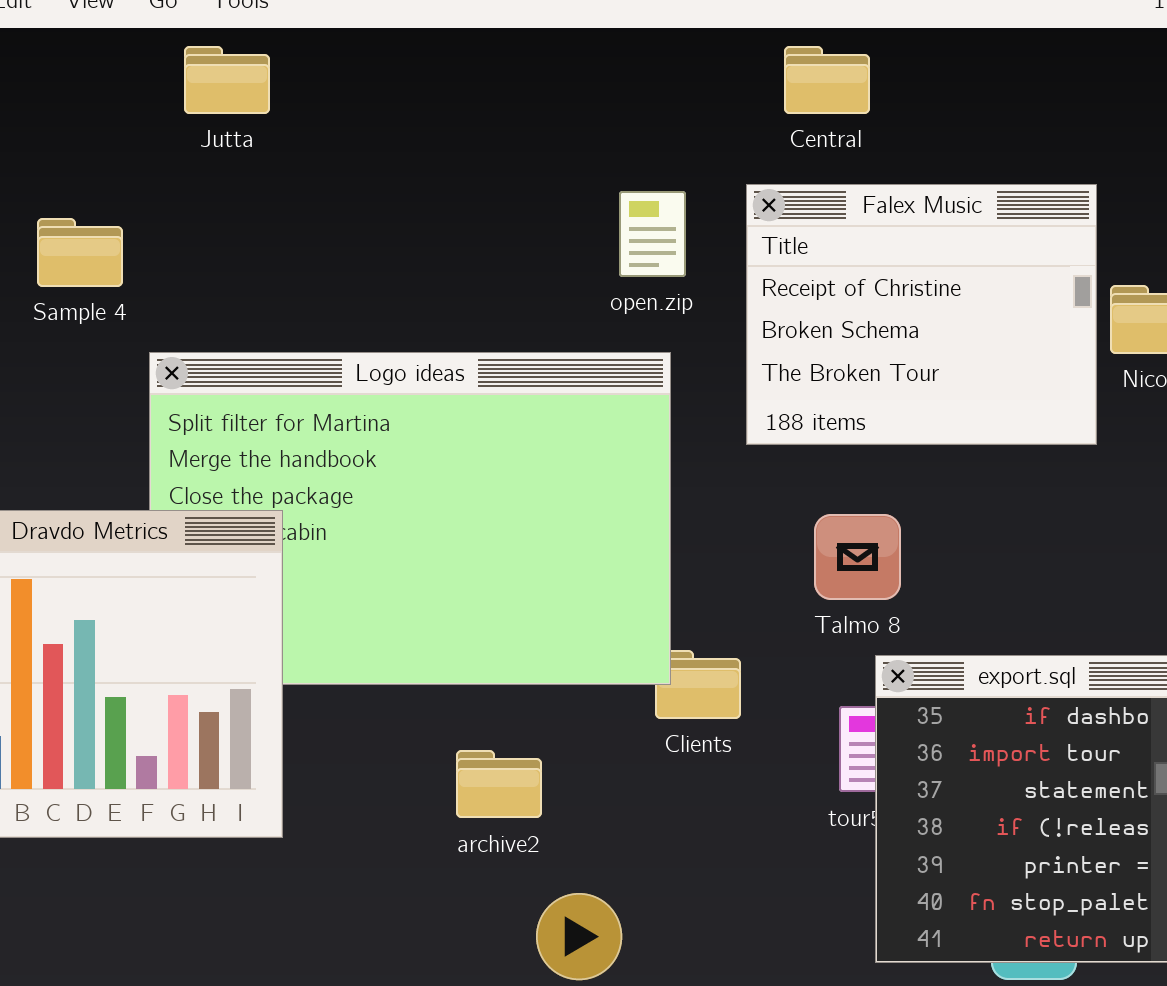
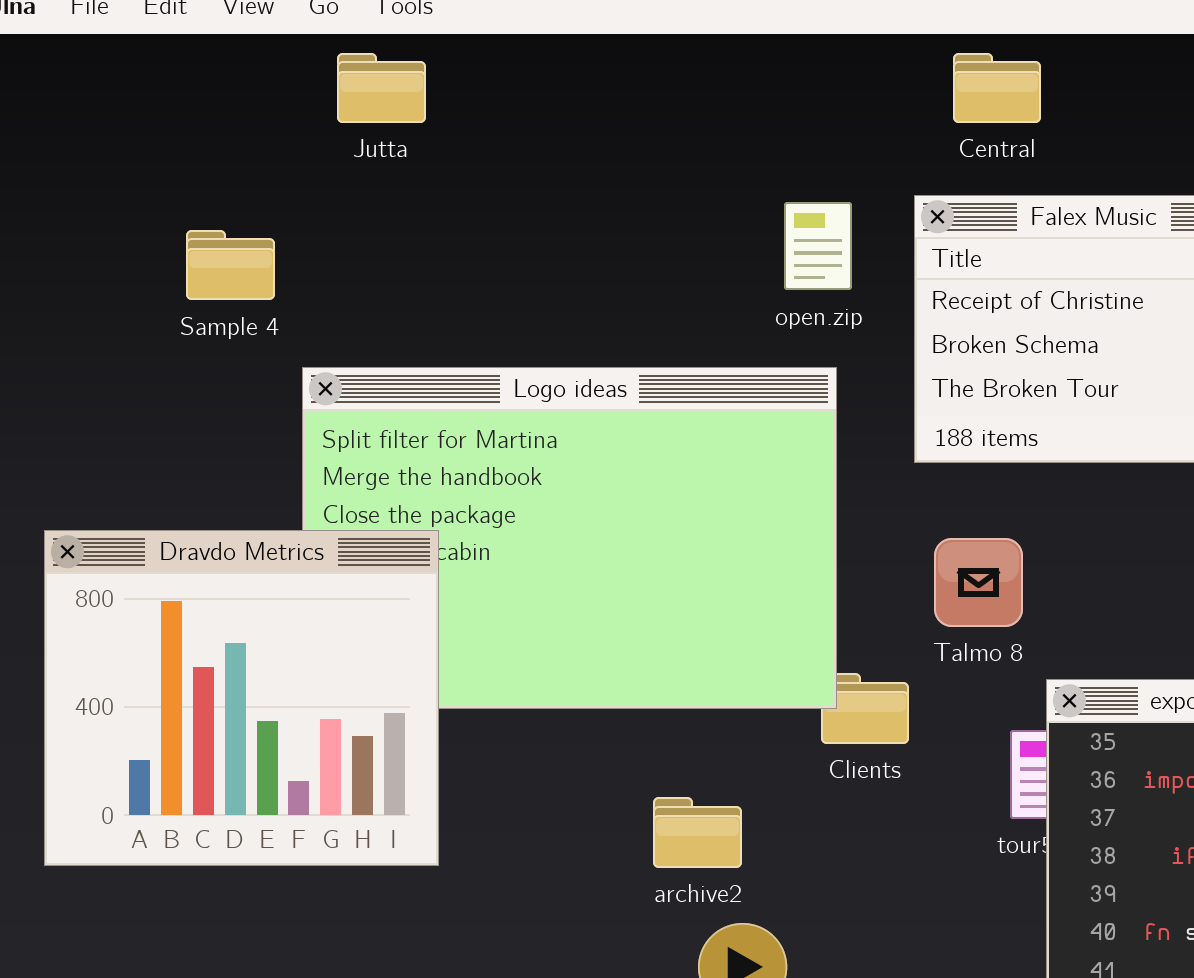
Talmo 8: [814,514,901,600] -> [934,538,1023,627], moved
archive2: [456,750,542,818] -> [653,797,742,868], moved

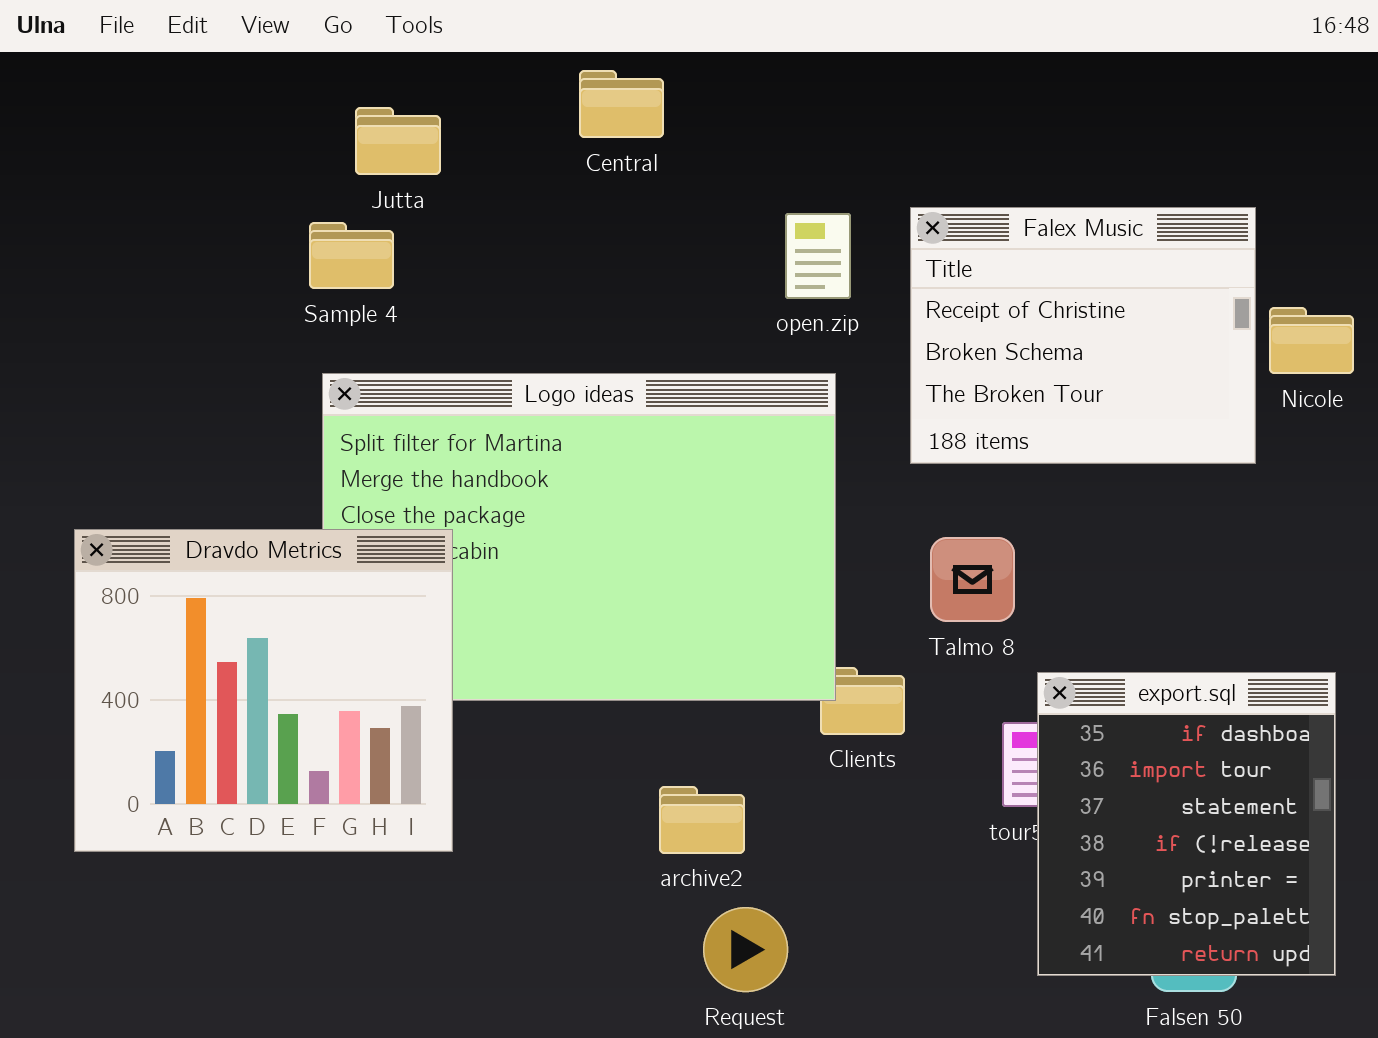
Jutta: [337,53,426,123] -> [355,107,441,175], moved
Central: [953,53,1041,123] -> [579,70,664,138], moved
Sample 4: [186,230,275,300] -> [309,222,394,289], moved

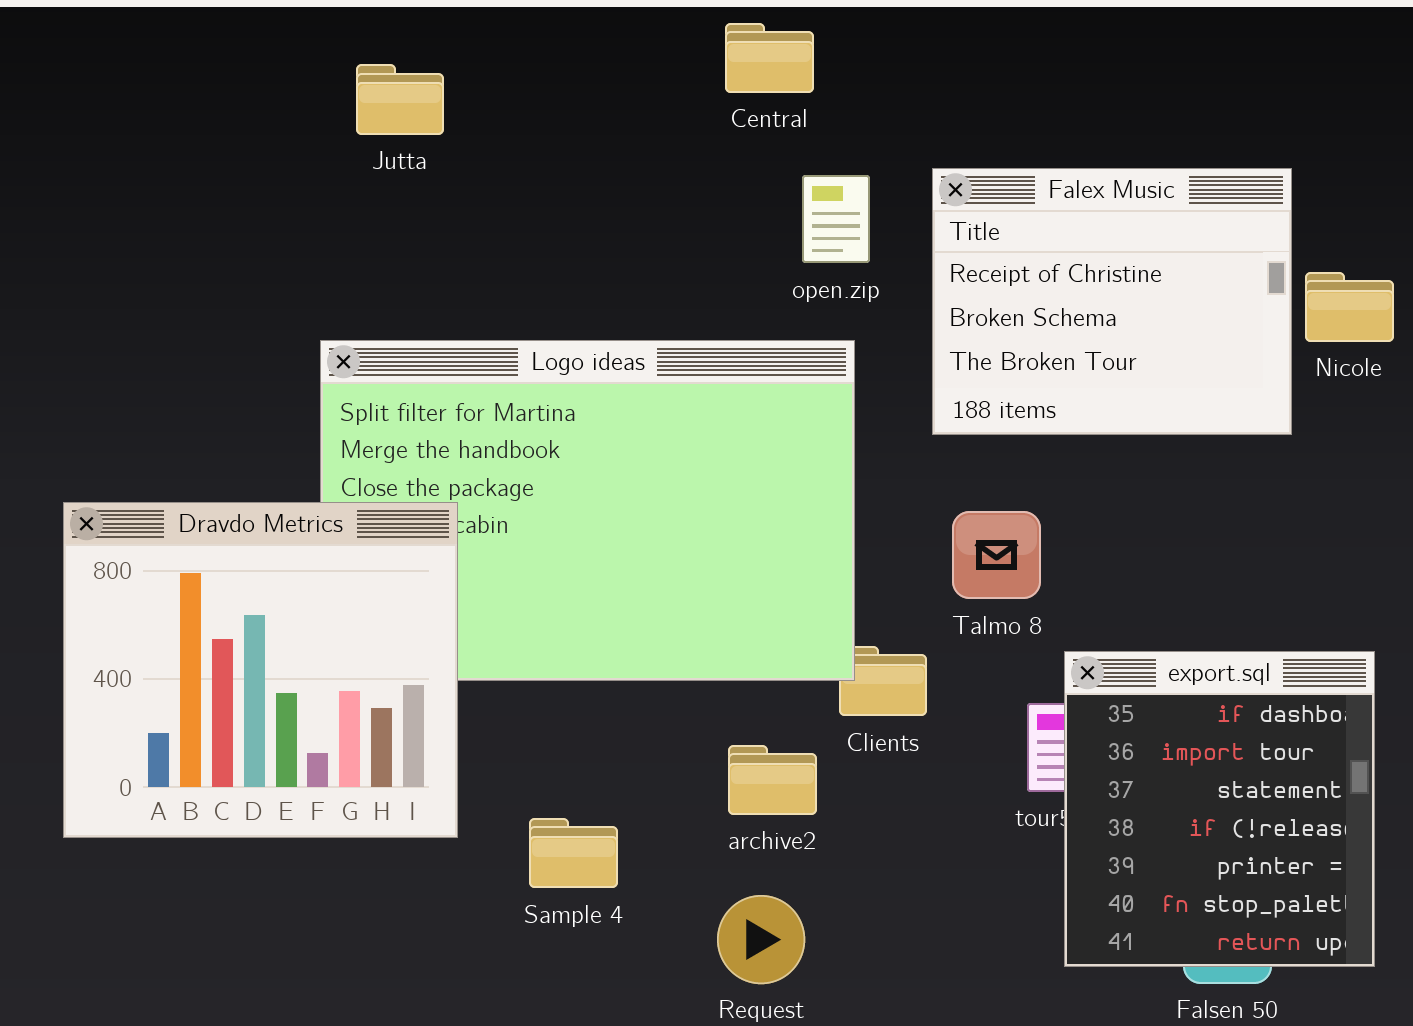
Central: [579,70,664,138] -> [725,23,814,93], moved
Sample 4: [309,222,394,289] -> [529,818,618,888], moved
archive2: [659,786,745,854] -> [728,745,817,815], moved

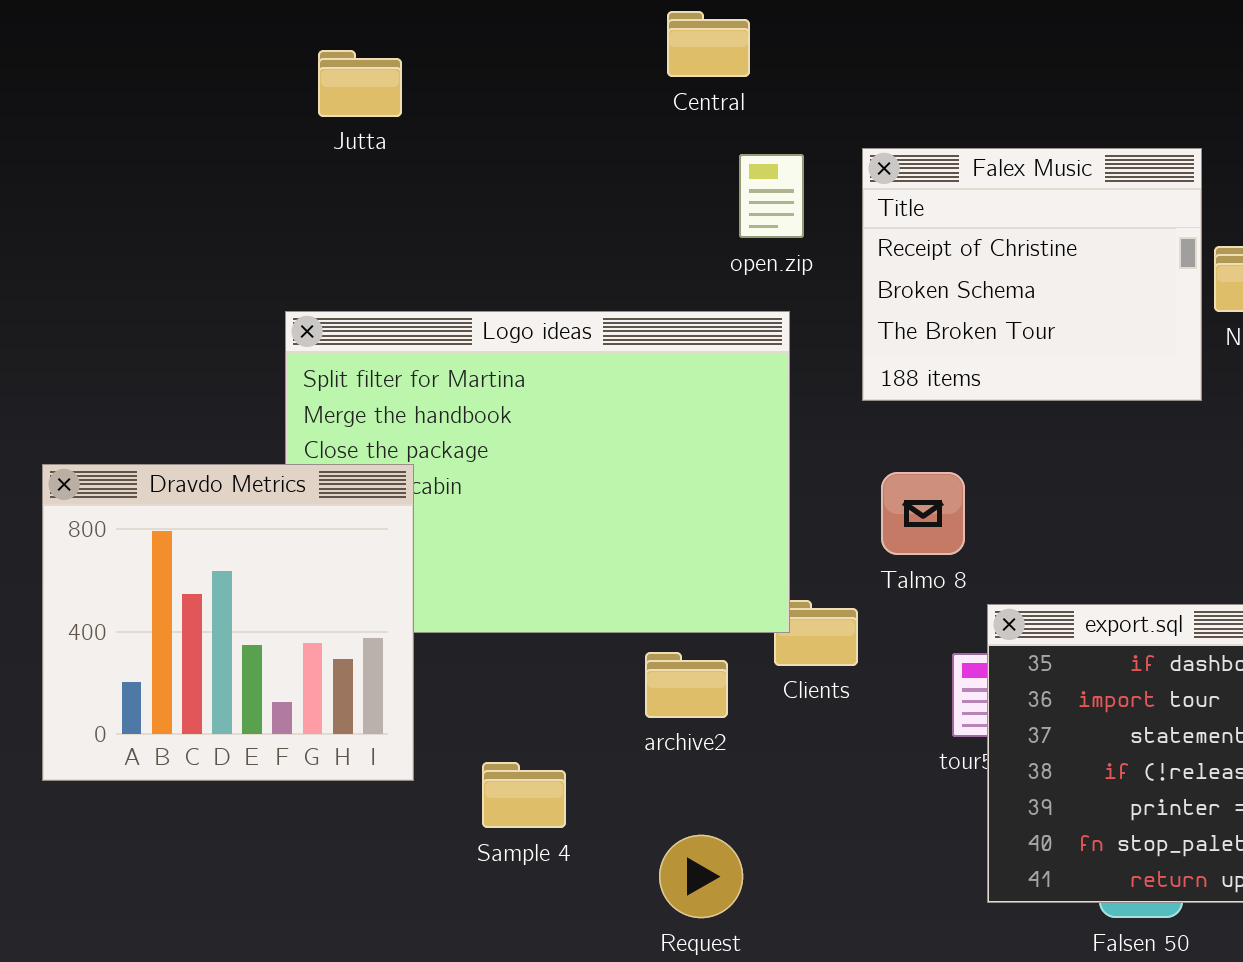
archive2: [728,745,817,815] -> [645,652,728,718], moved

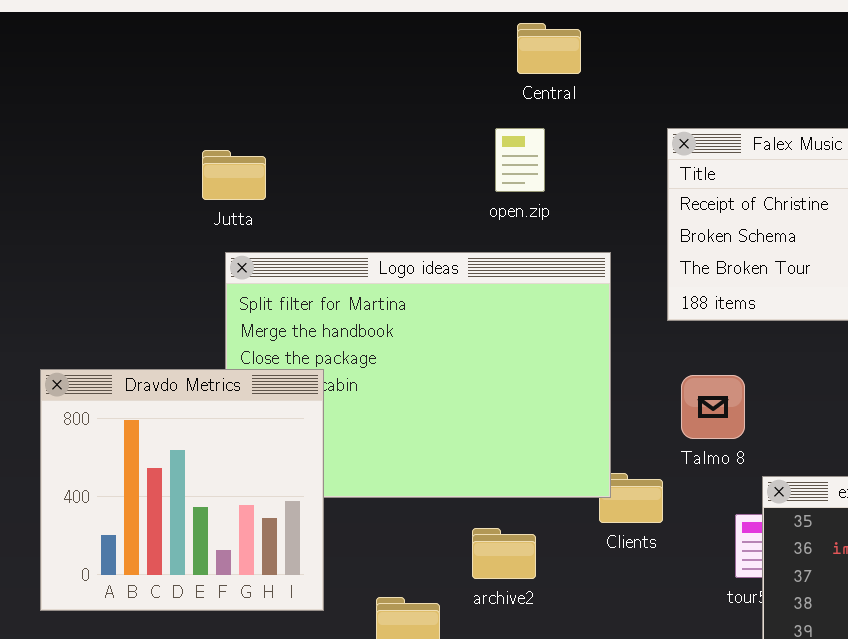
Jutta: [318,50,402,117] -> [202,150,266,200], moved
open.zip: [739,154,804,238] -> [495,128,545,192], moved
archive2: [645,652,728,718] -> [472,528,536,579], moved

